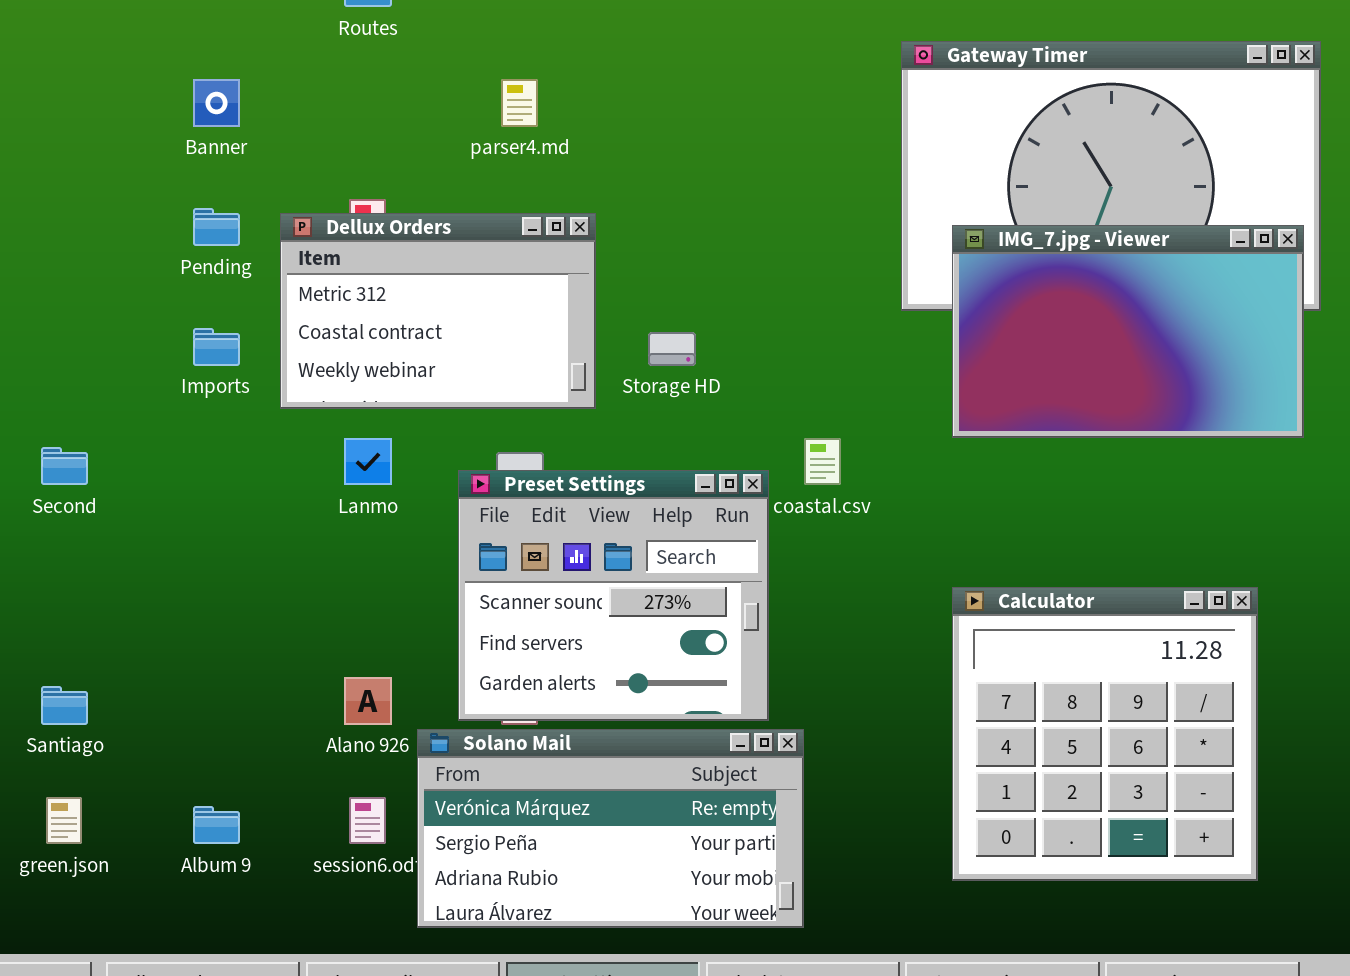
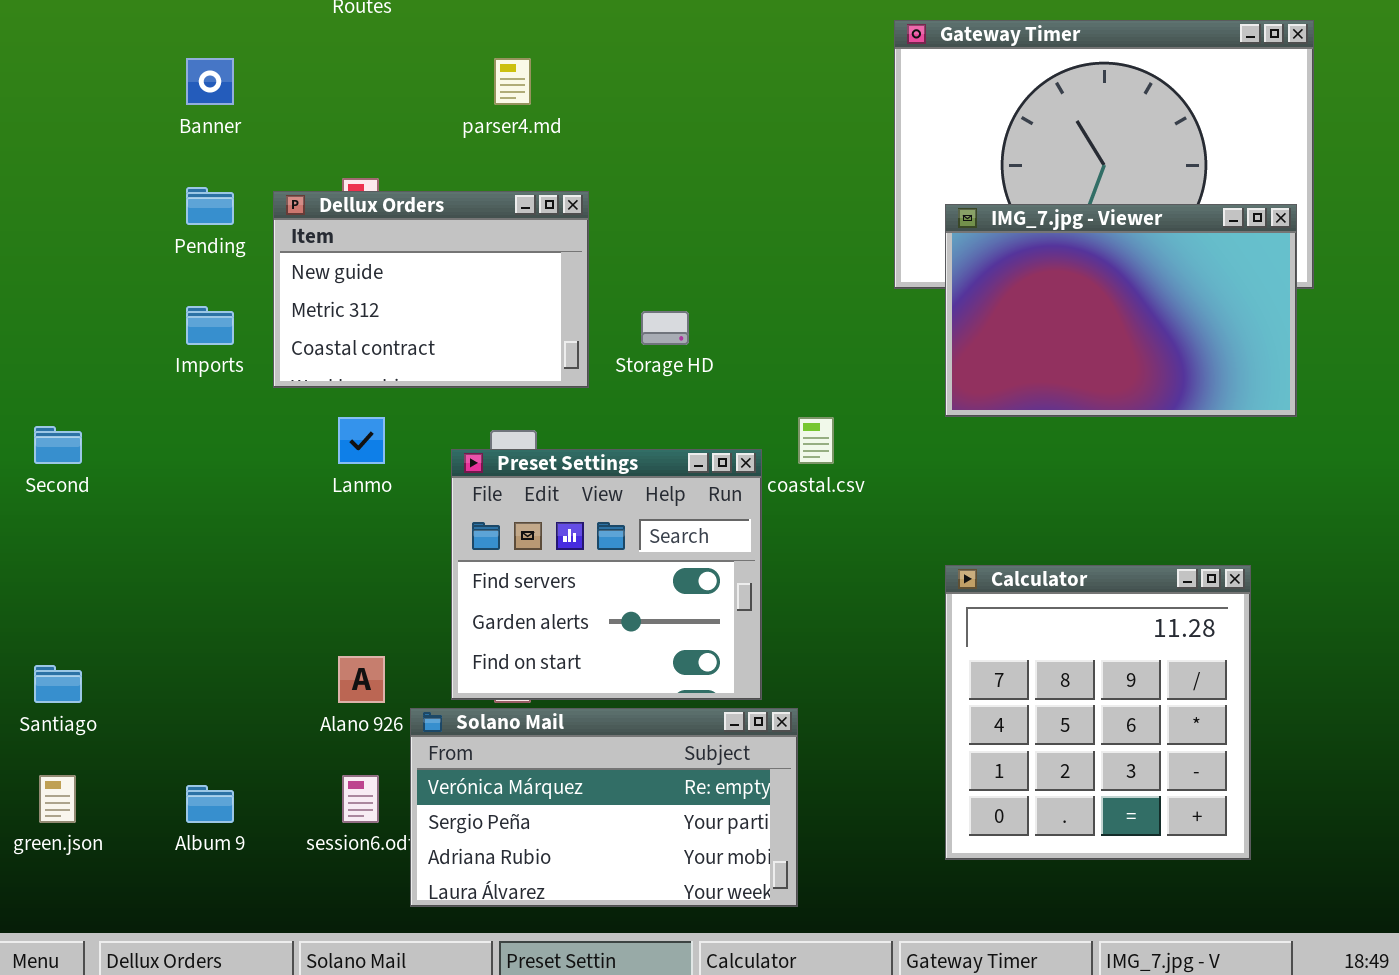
Dellux Orders: [280,213,596,409] -> [273,191,589,388], scrolled up 1 row
Preset Settings: [458,470,769,721] -> [451,449,762,700], scrolled down 1 row

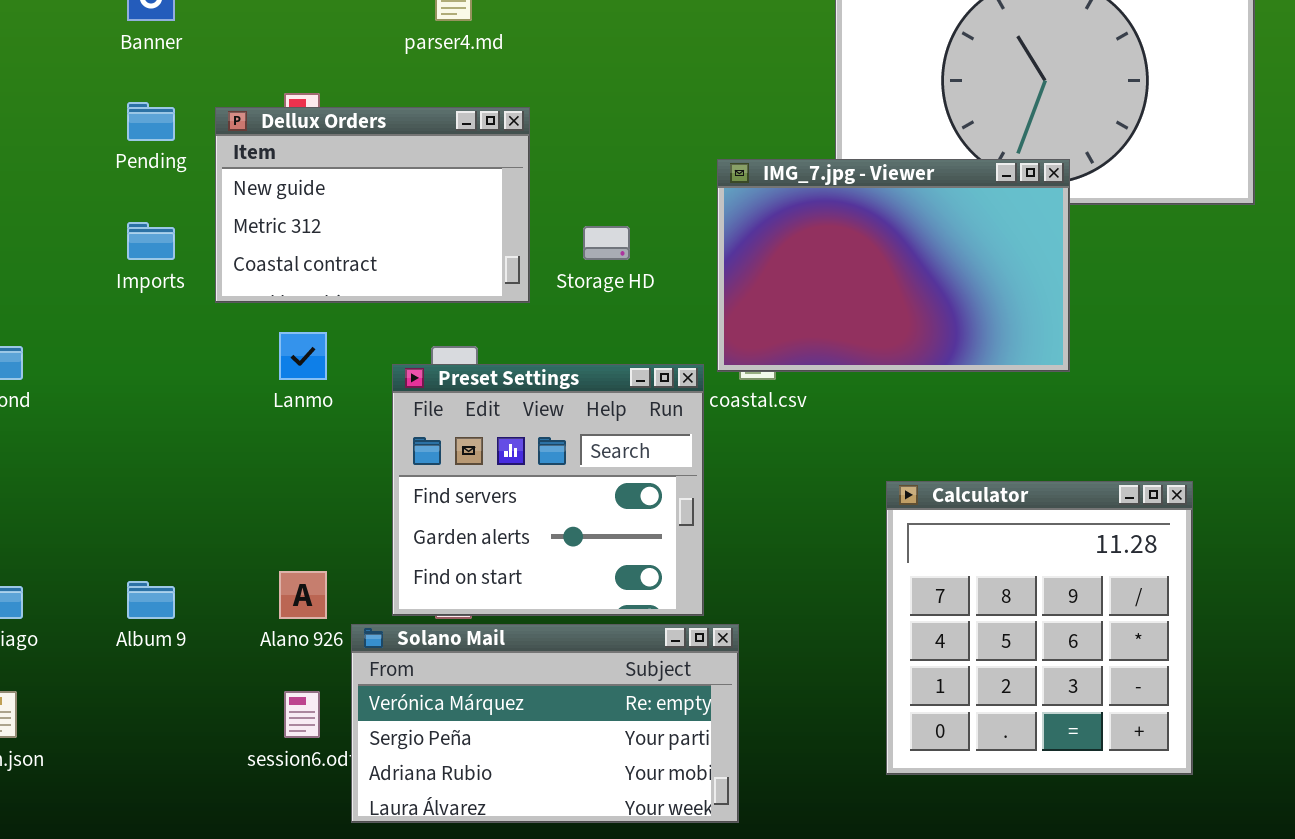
IMG_7.jpg - Viewer: [945,204,1297,417] -> [717,159,1070,372], moved
Album 9: [186,785,234,823] -> [127,581,175,619], moved

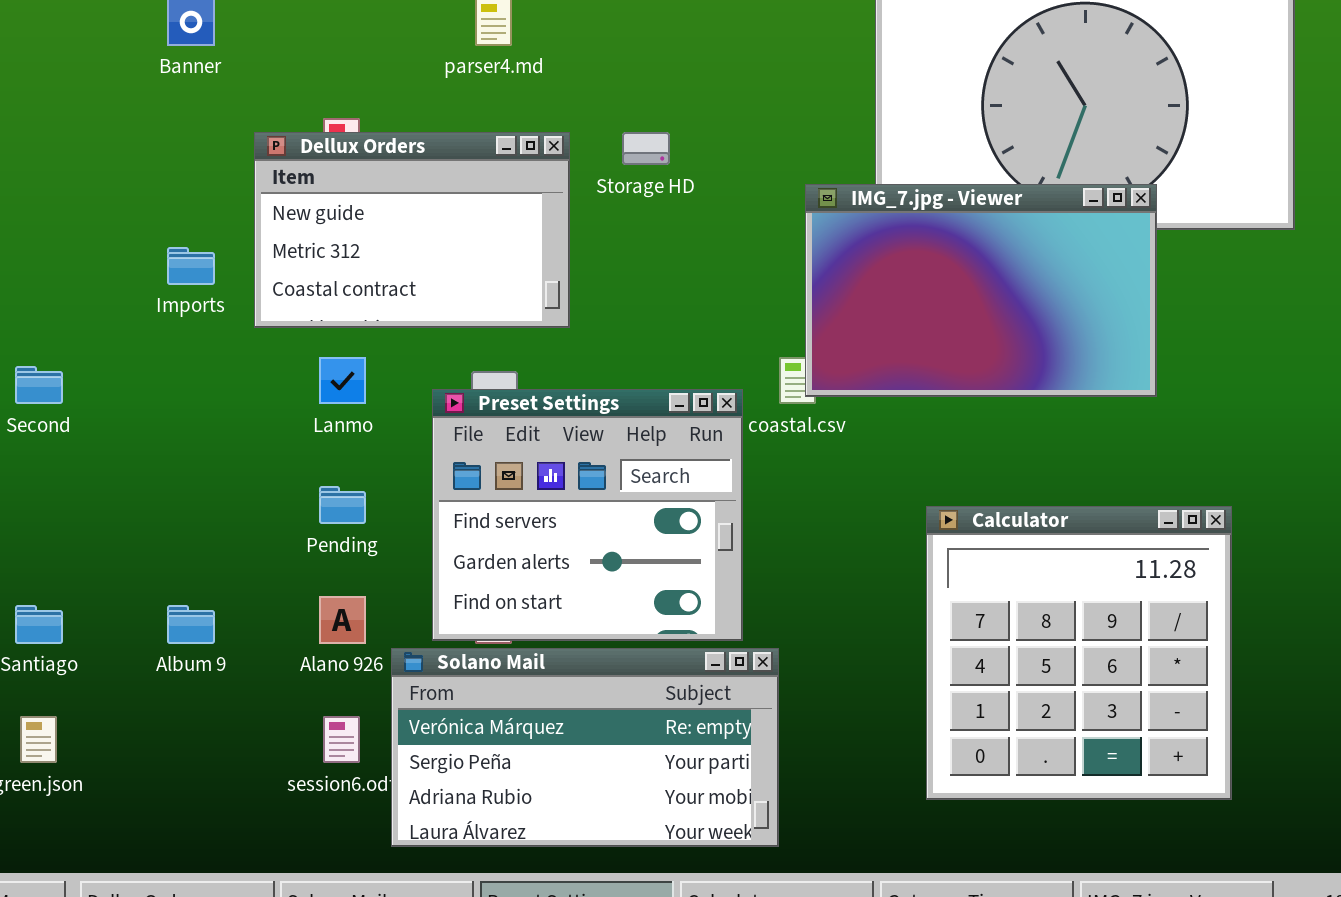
Pending: [127,102,175,141] -> [319,486,366,524], moved
IMG_7.jpg - Viewer: [717,159,1070,372] -> [805,184,1157,397], moved
Storage HD: [583,226,630,260] -> [622,132,670,165], moved

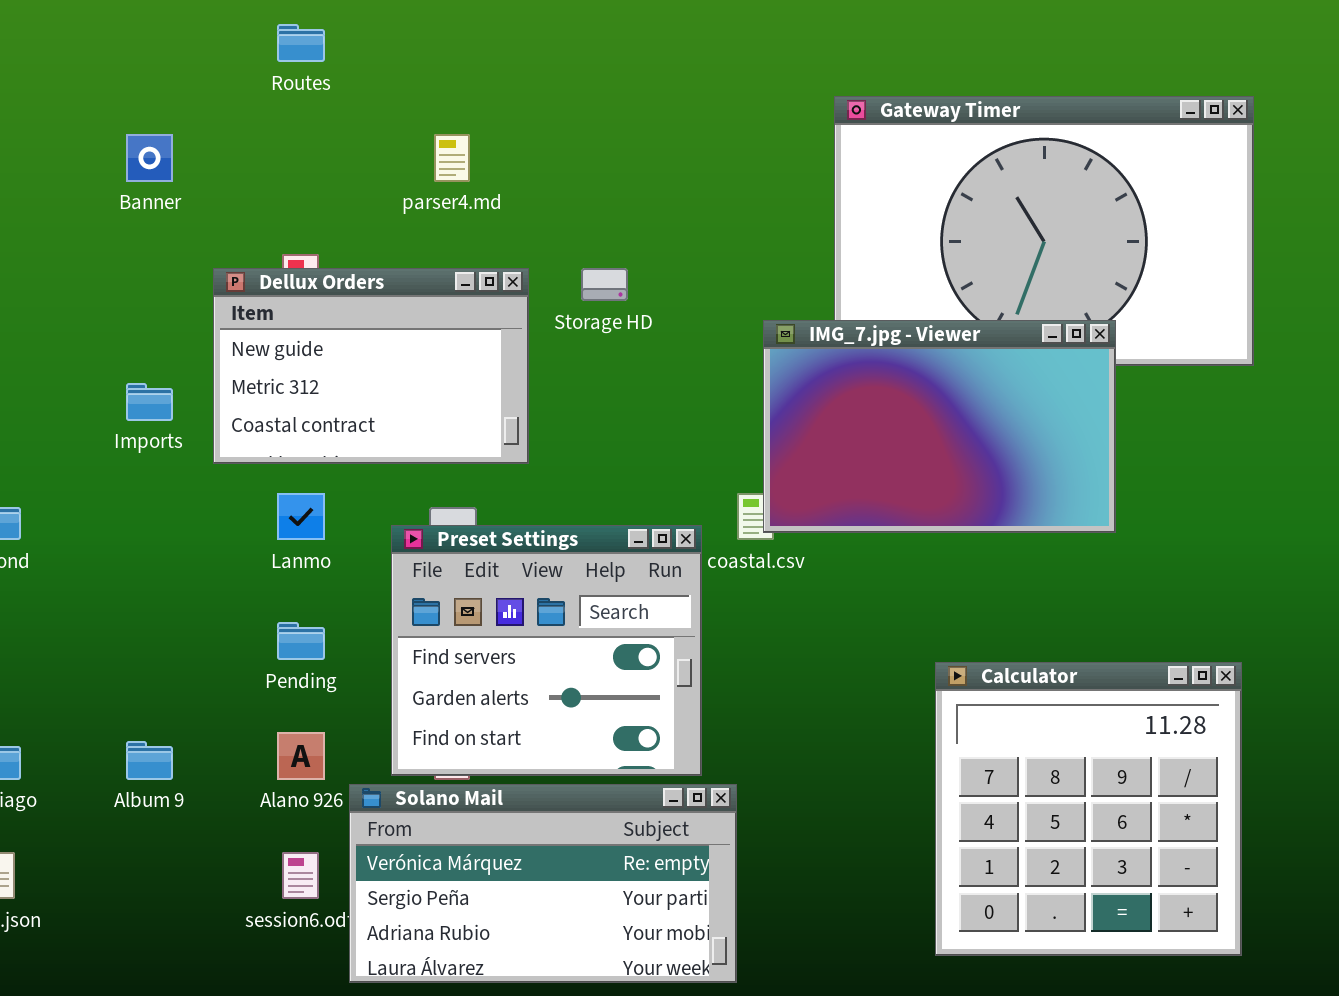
Calculator: [926,506,1232,800] -> [935,662,1242,956], moved

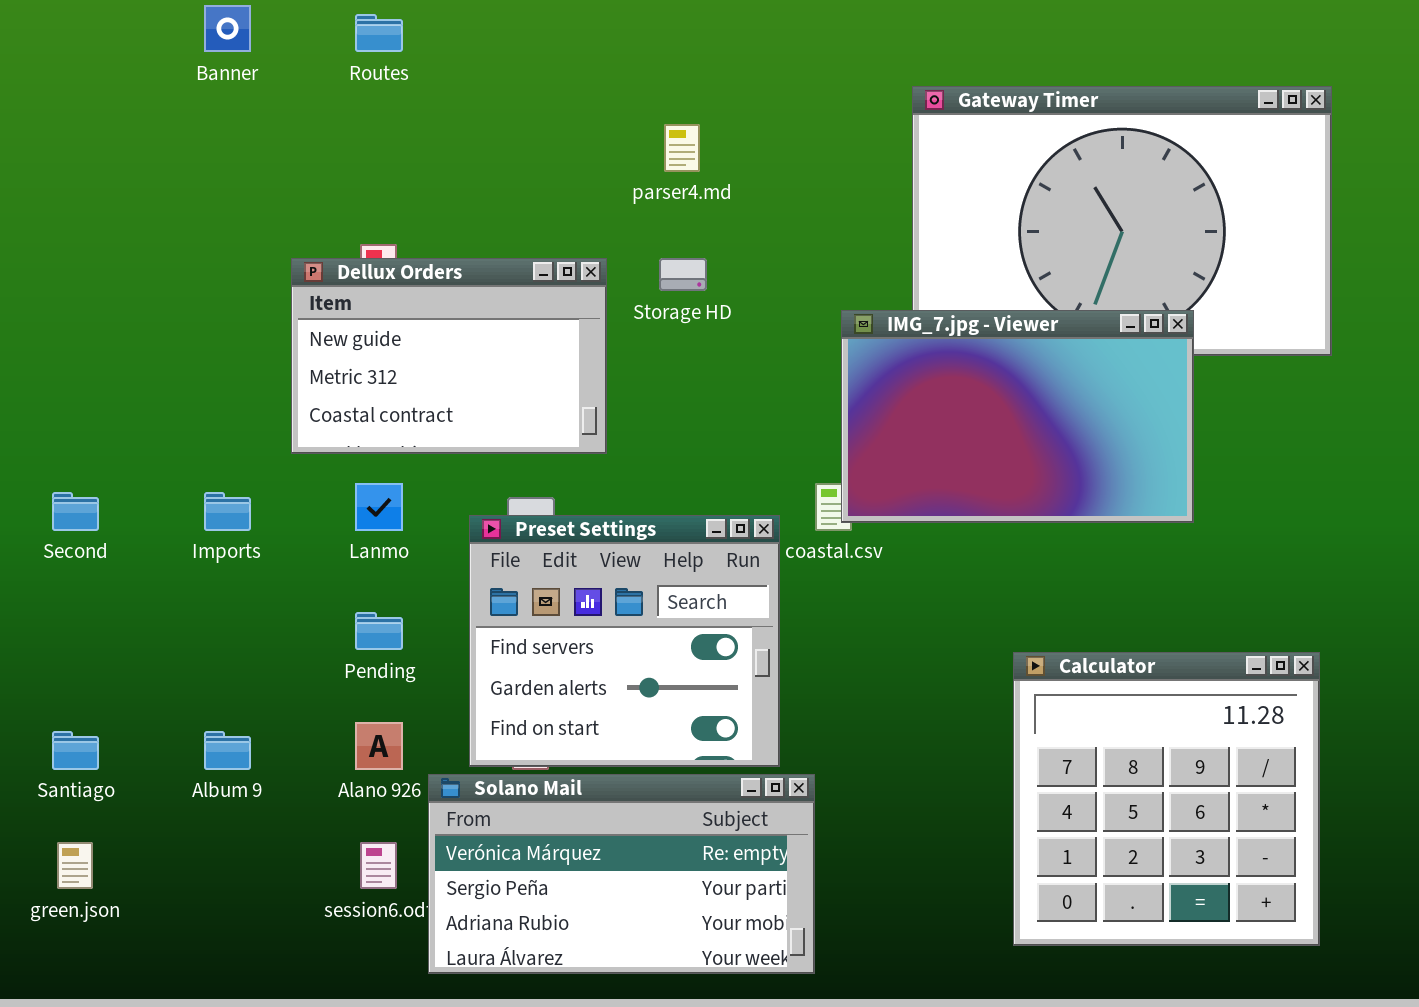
Banner: [126,134,173,182] -> [204,5,251,52], moved
parser4.md: [434,134,470,182] -> [664,124,700,172], moved
Imports: [126,383,173,421] -> [204,492,251,531], moved

